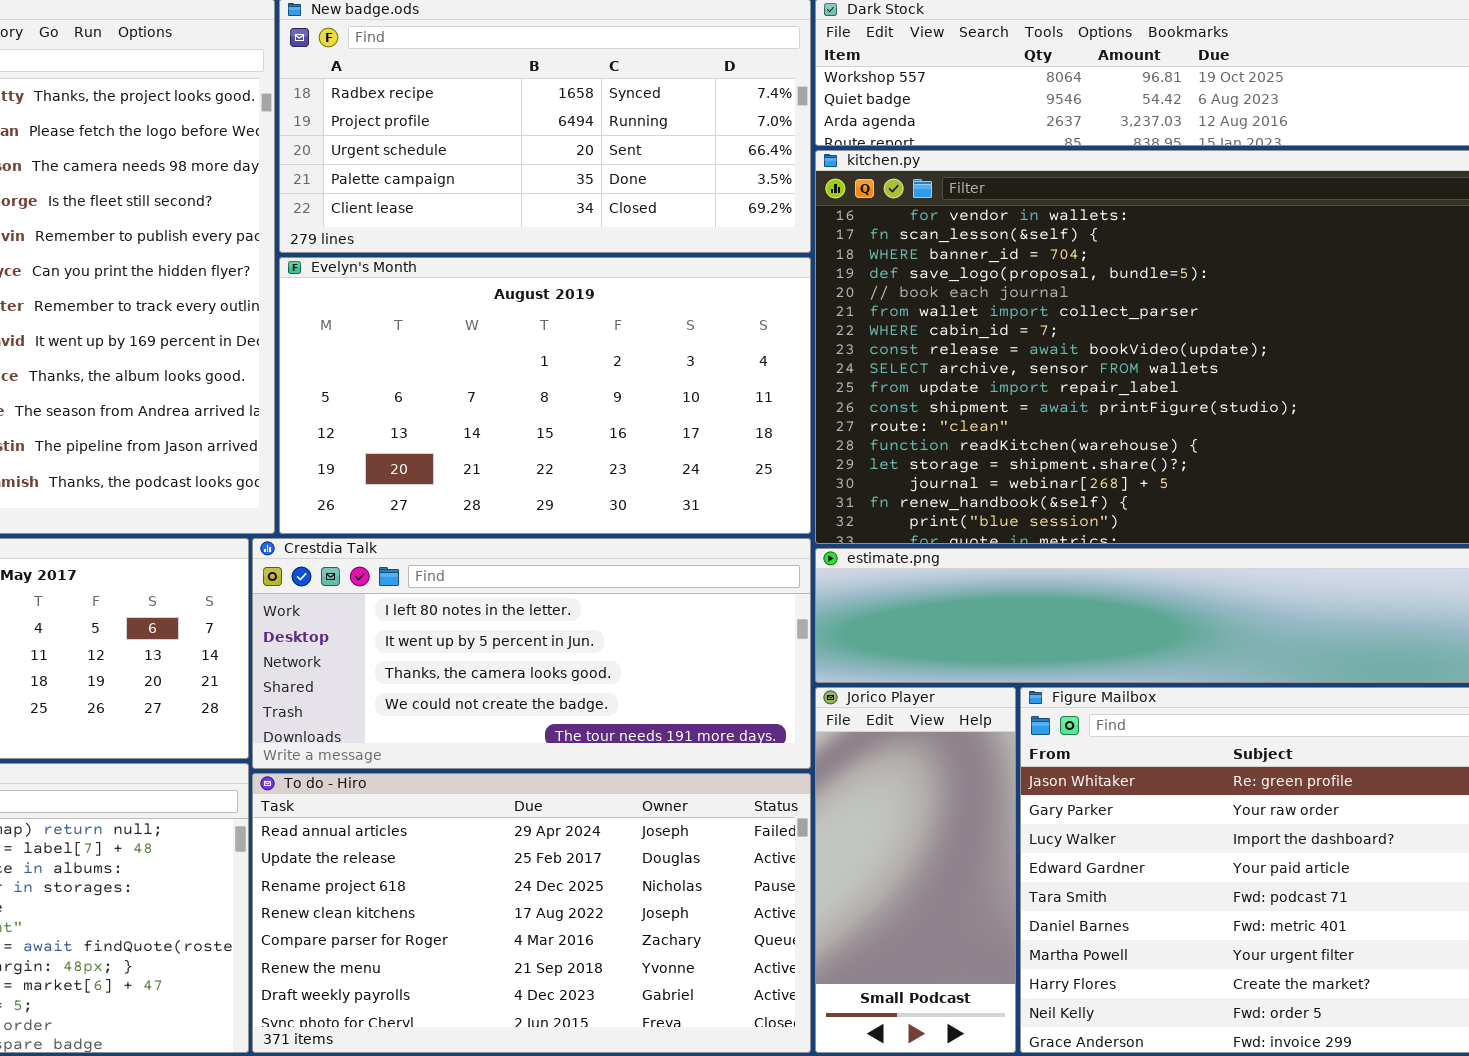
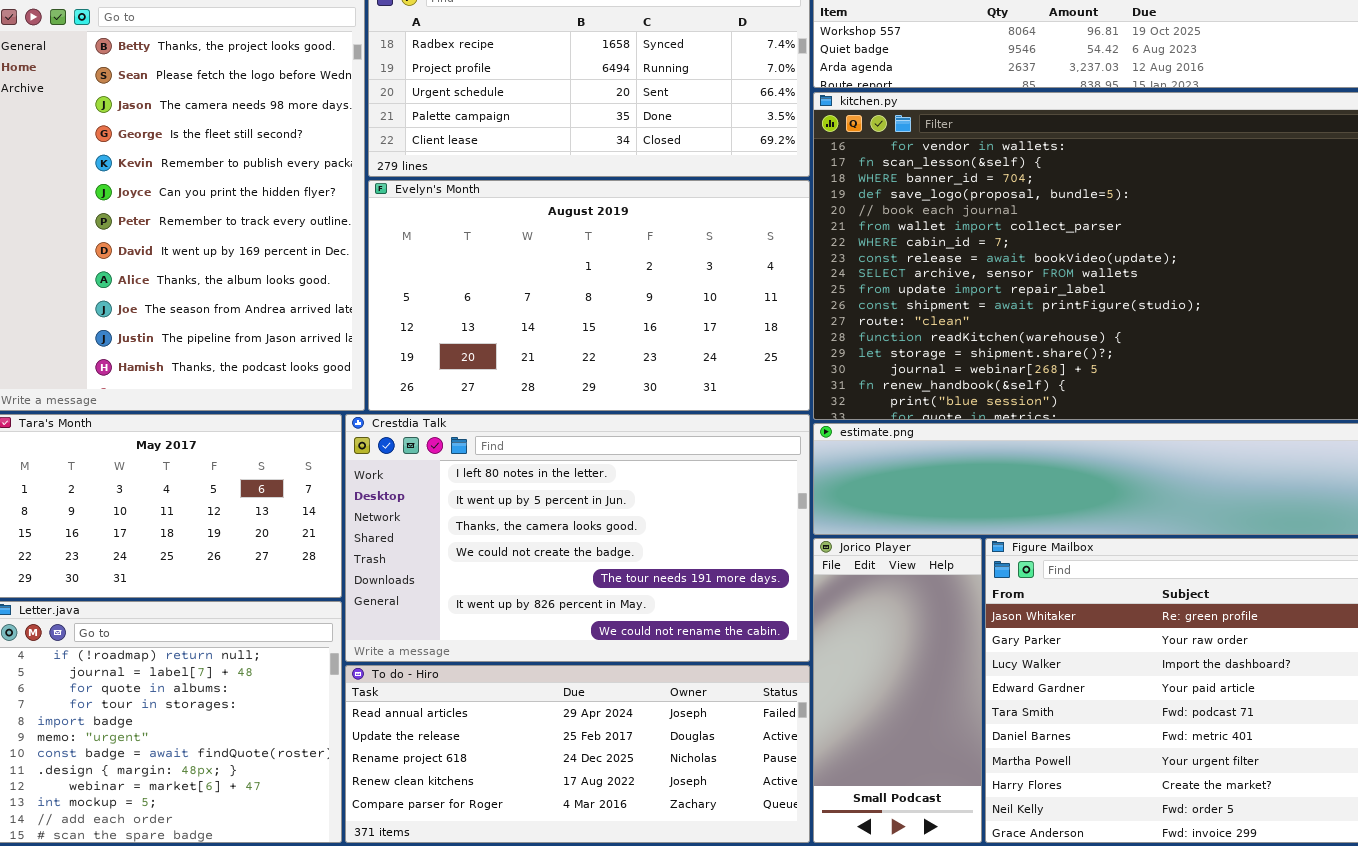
Crestdia Talk: [252,538,811,769] -> [345,414,810,662], resized
To do - Hiro: [252,773,811,1053] -> [345,665,810,843], resized

